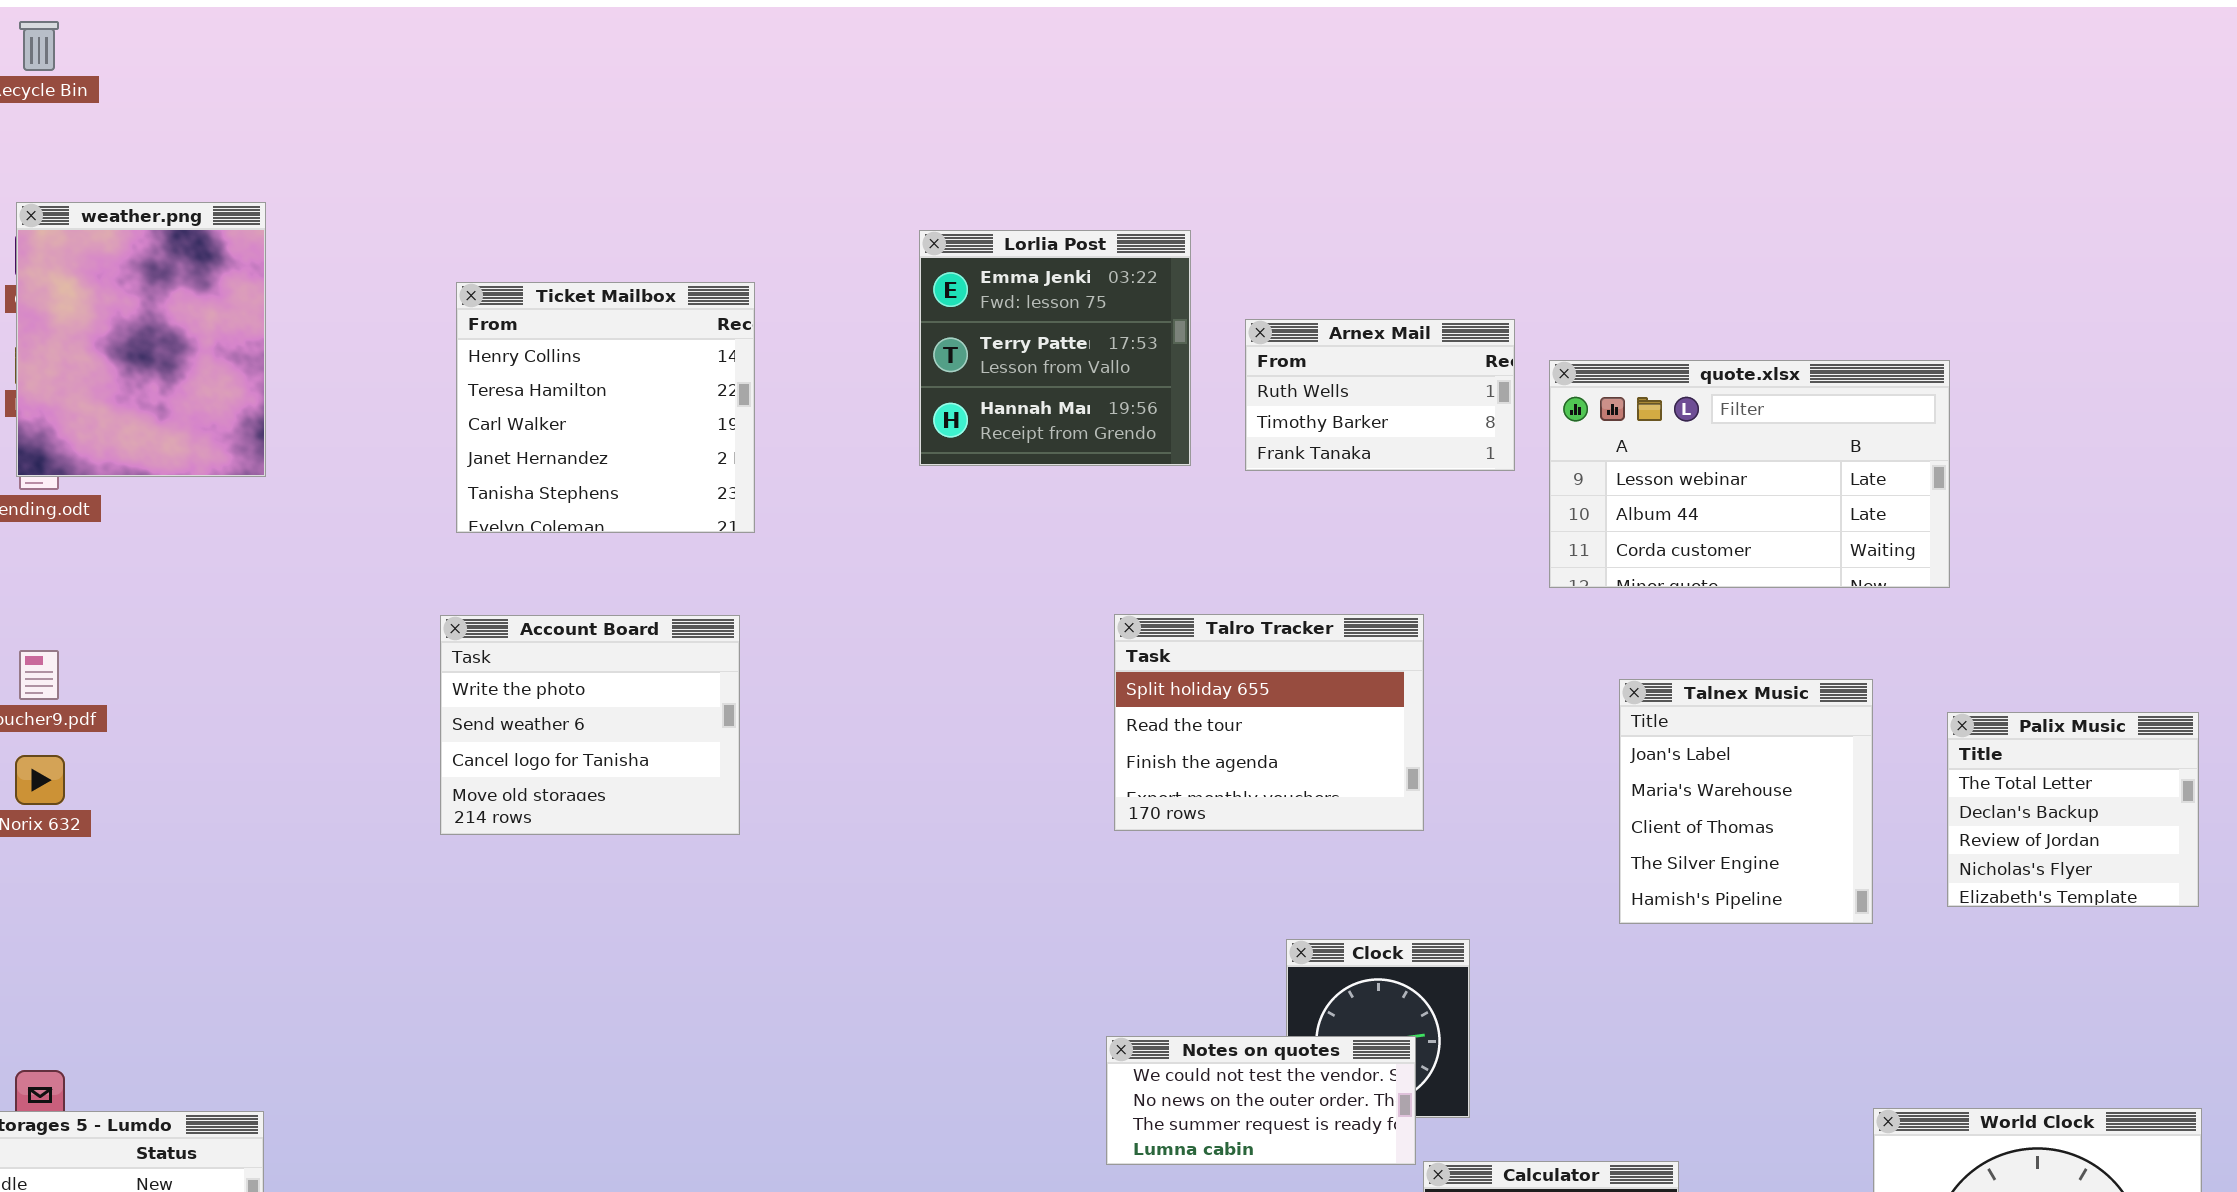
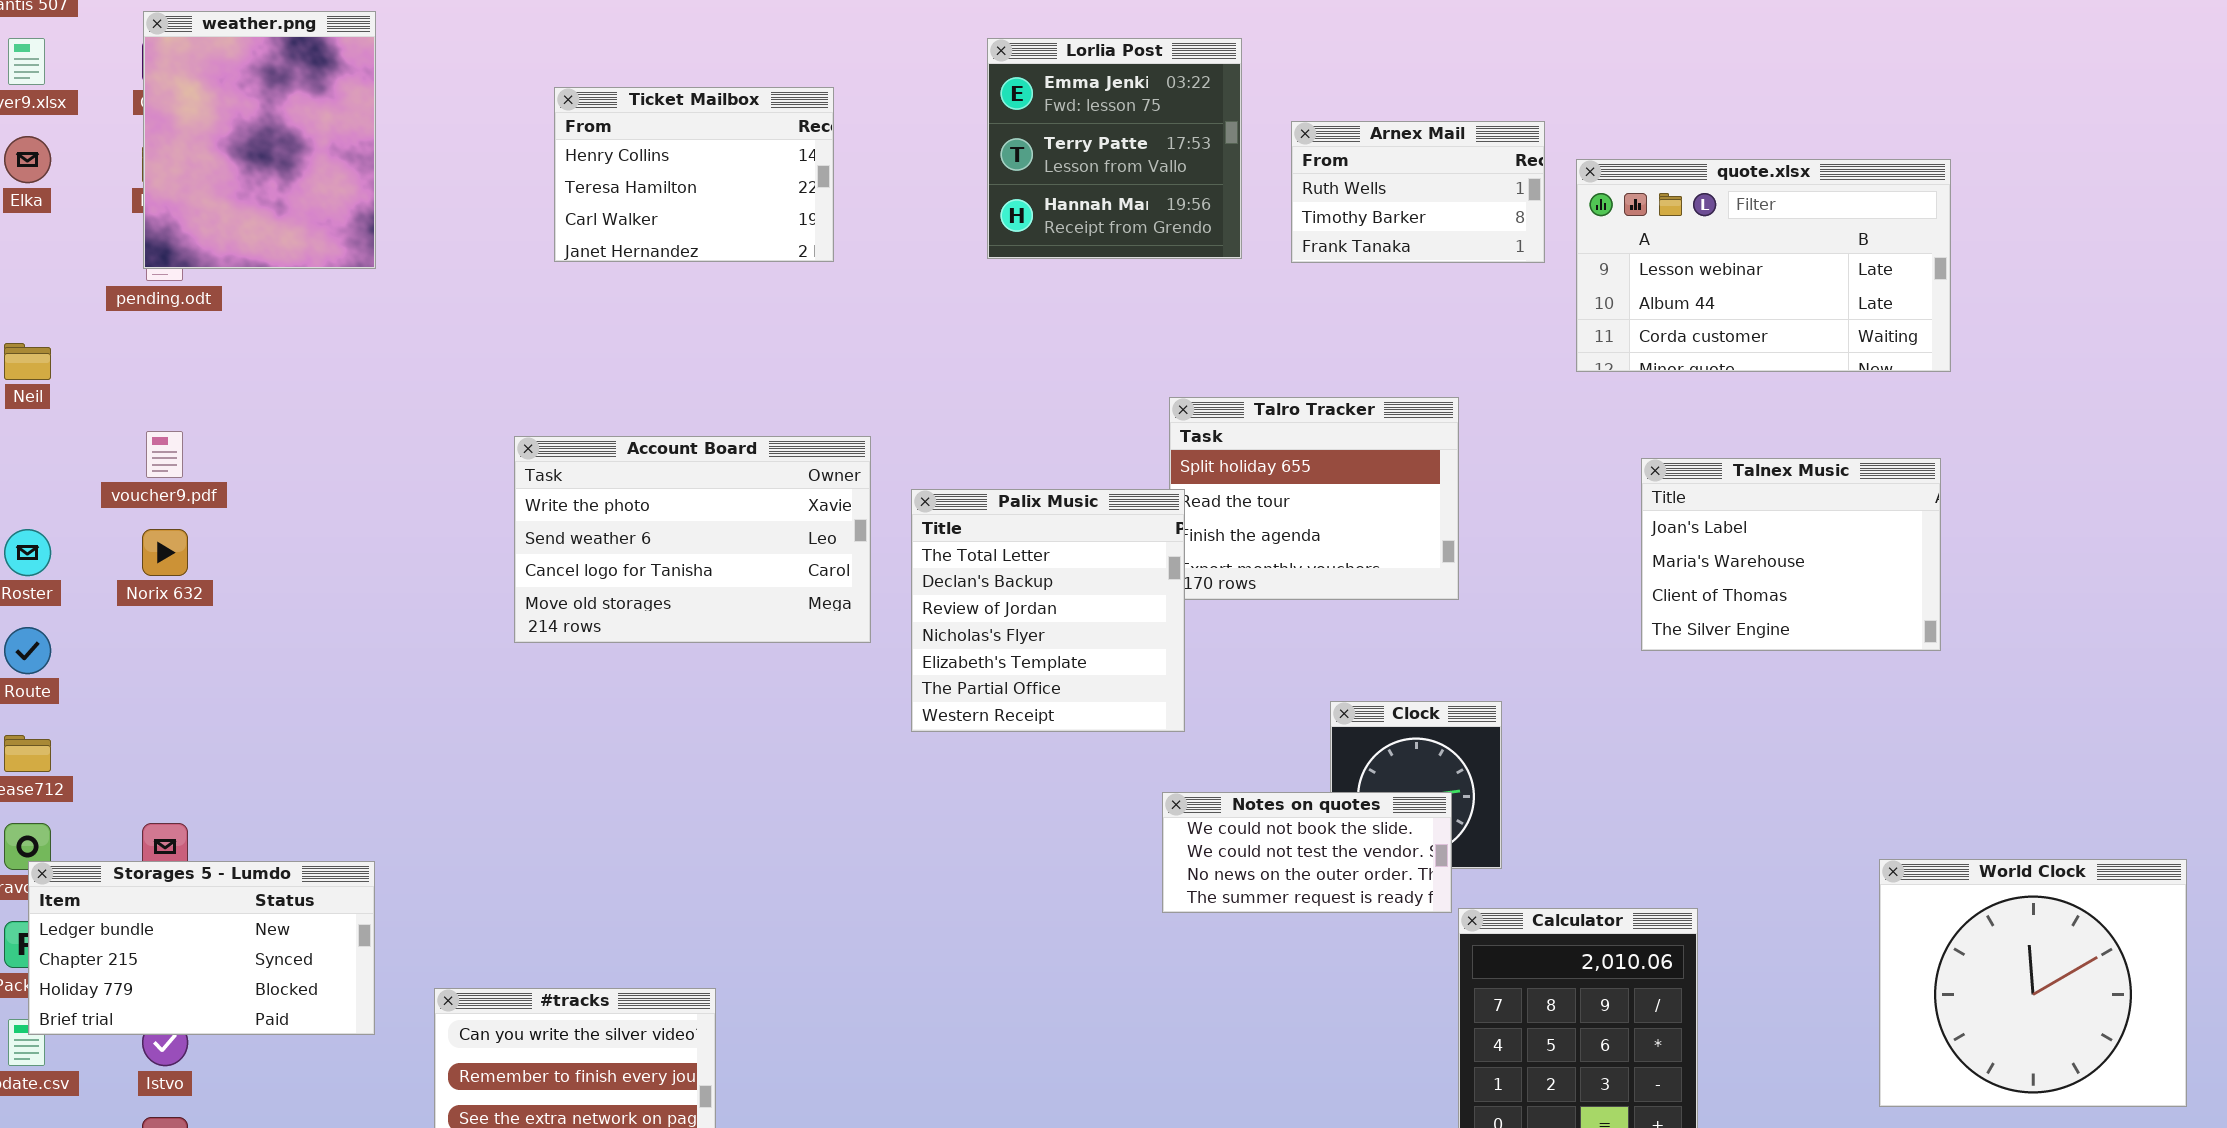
Ticket Mailbox: [456,282,755,533] -> [554,87,834,262], resized
Account Board: [440,615,740,835] -> [514,436,871,643], moved, resized
Talnex Music: [1619,679,1873,924] -> [1641,458,1941,651], resized
Palix Music: [1947,712,2199,907] -> [911,489,1185,732], moved, resized
Notes on quotes: [1106,1036,1416,1165] -> [1162,792,1452,913], scrolled up 1 row

